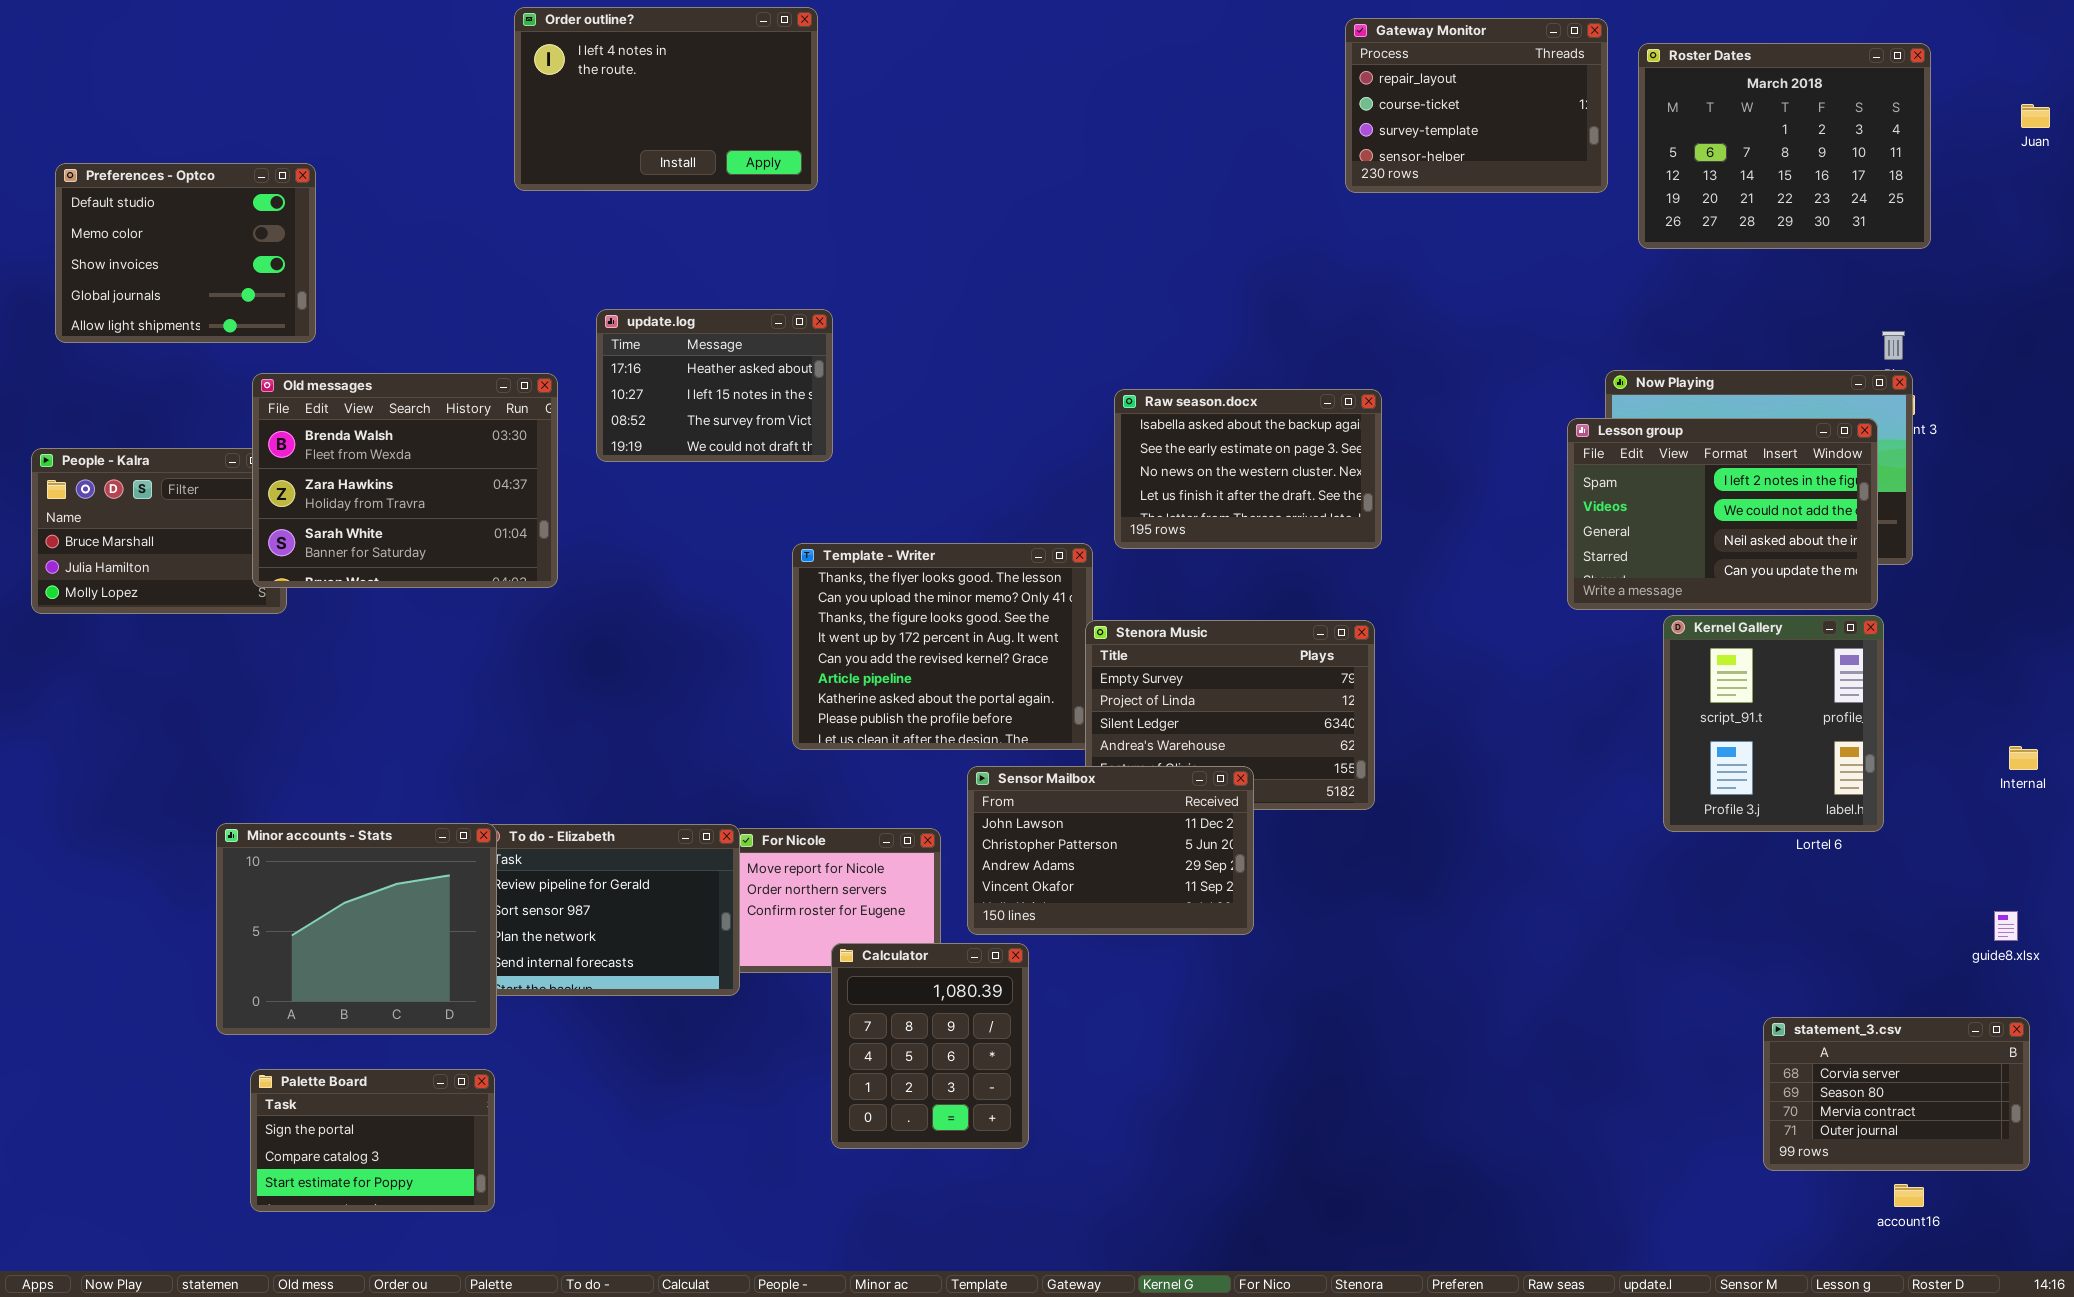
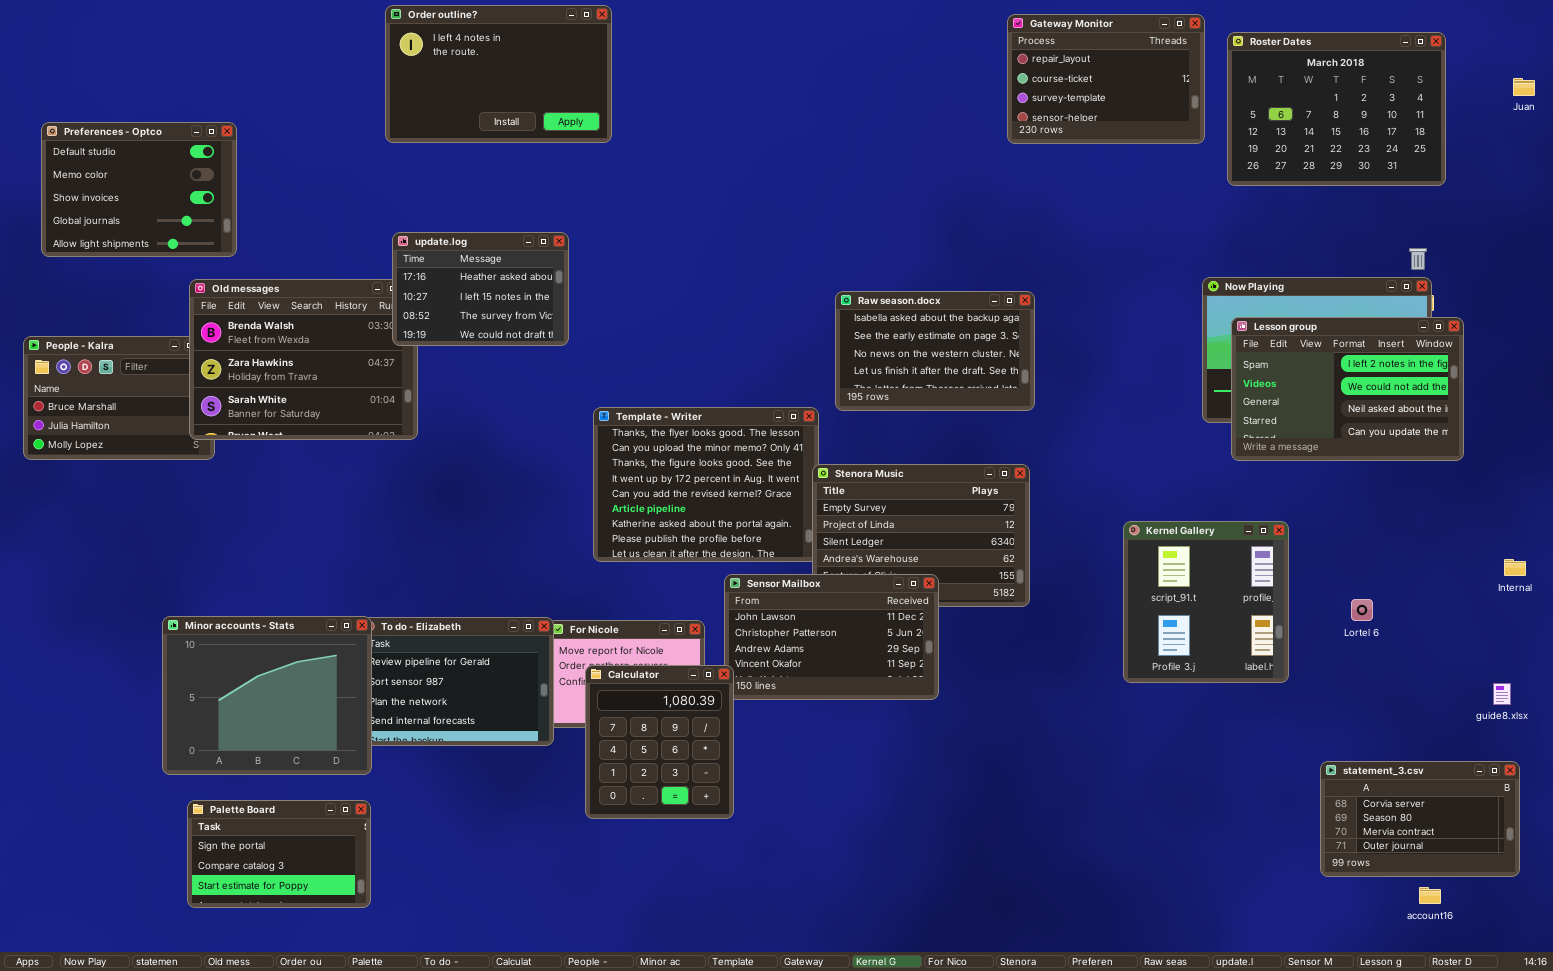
update.log: [596,309,833,462] -> [392,232,569,346], moved
Lesson group: [1567,418,1878,610] -> [1231,317,1464,461], moved
Kernel Gallery: [1663,615,1884,832] -> [1123,521,1289,683], moved
Calculator: [831,943,1029,1149] -> [585,665,734,819], moved

